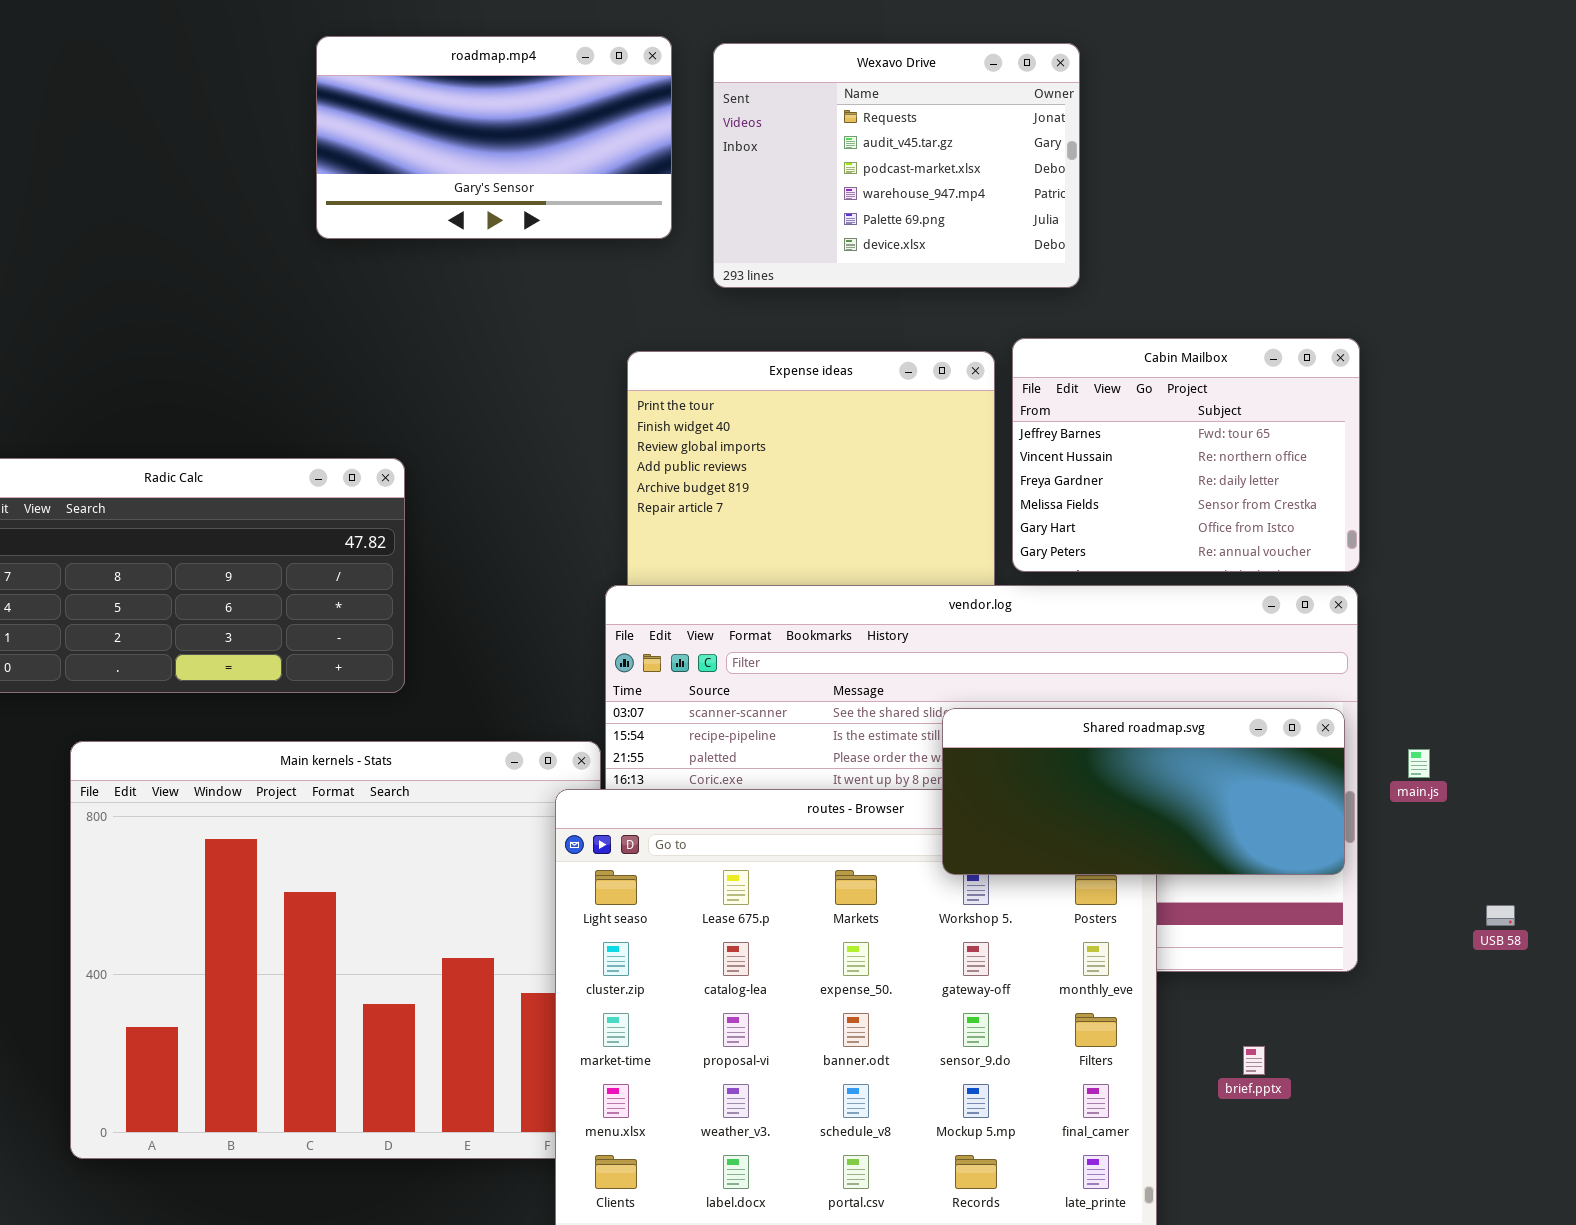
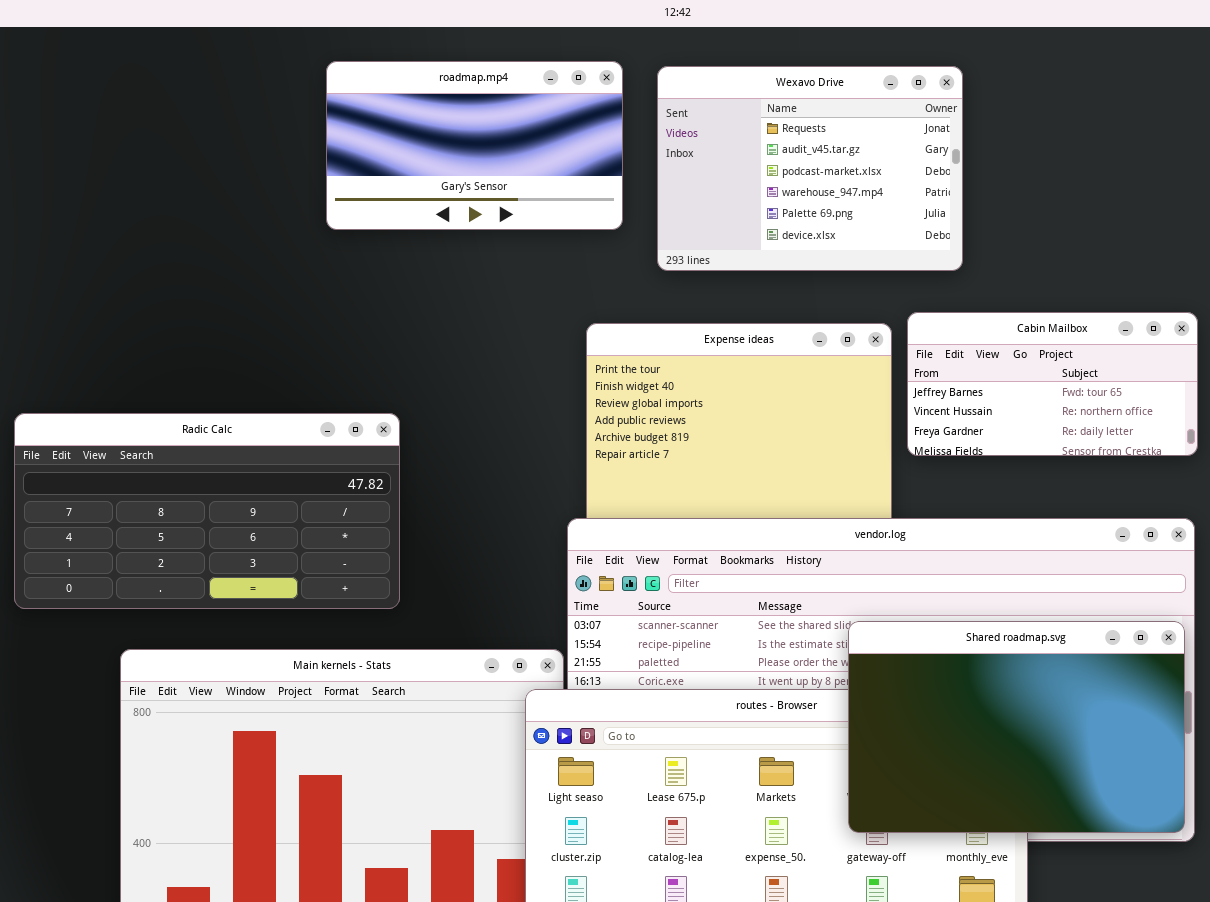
Cabin Mailbox: [1012,338,1360,572] -> [907,312,1198,456], resized
Shared roadmap.svg: [942,708,1345,875] -> [848,621,1185,833], resized

